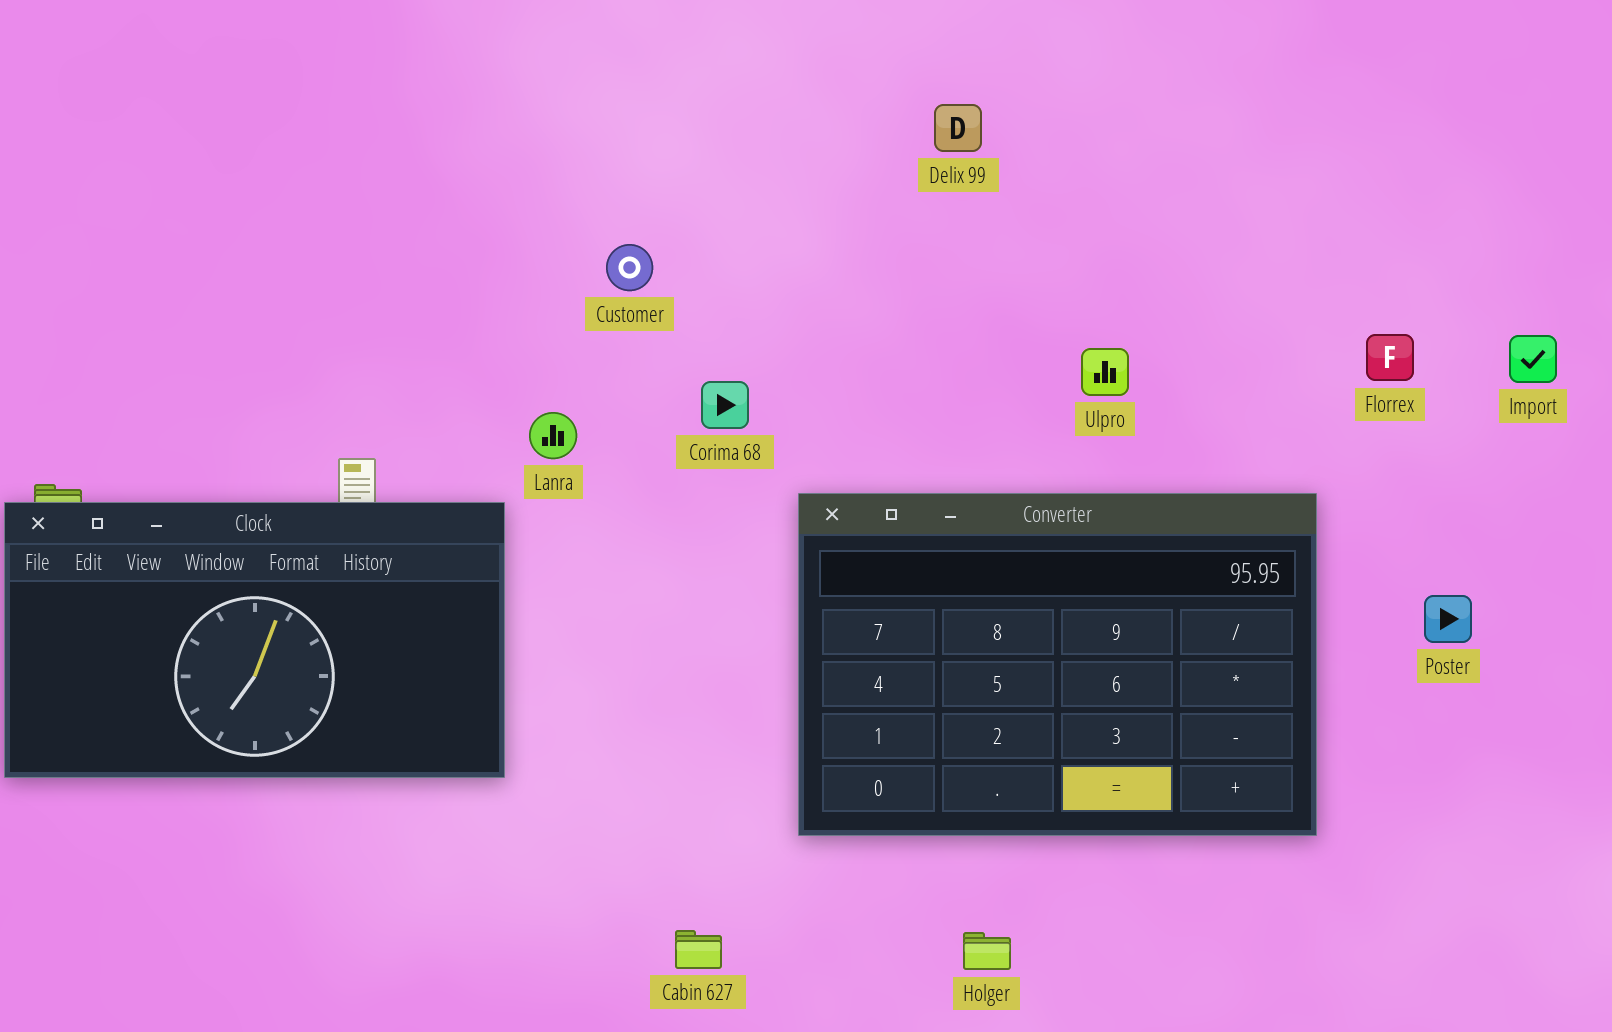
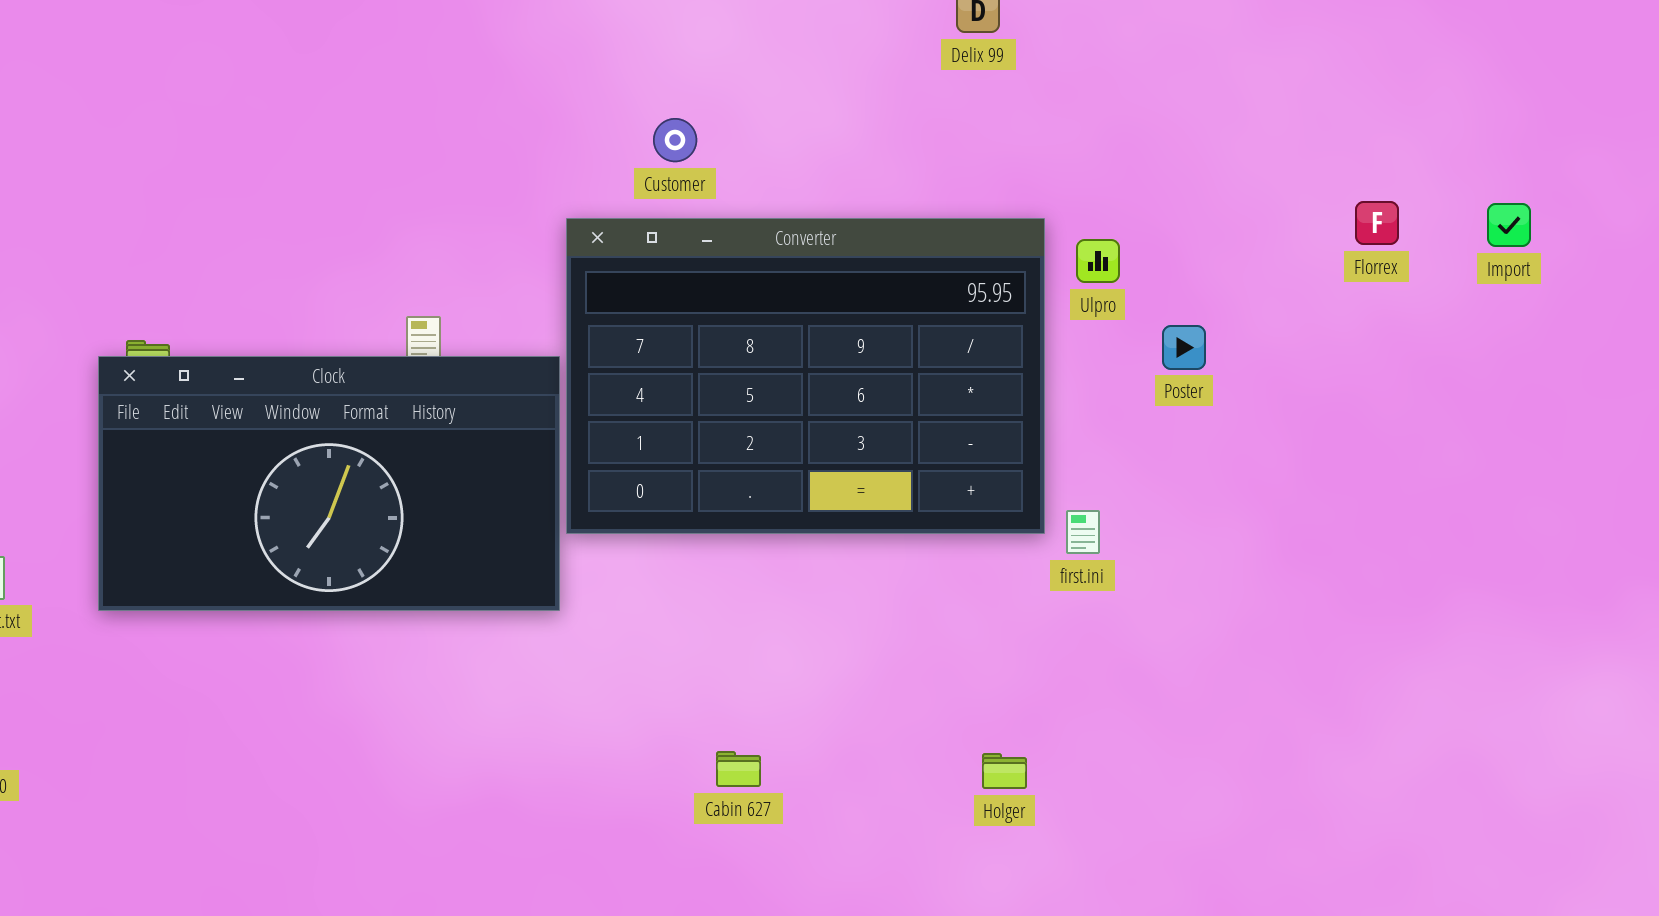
Ulpro: [1081,348,1129,396] -> [1076,239,1120,283], moved
Converter: [798,493,1317,836] -> [566,218,1045,534], moved
Poster: [1424,595,1472,643] -> [1162,325,1206,370], moved

